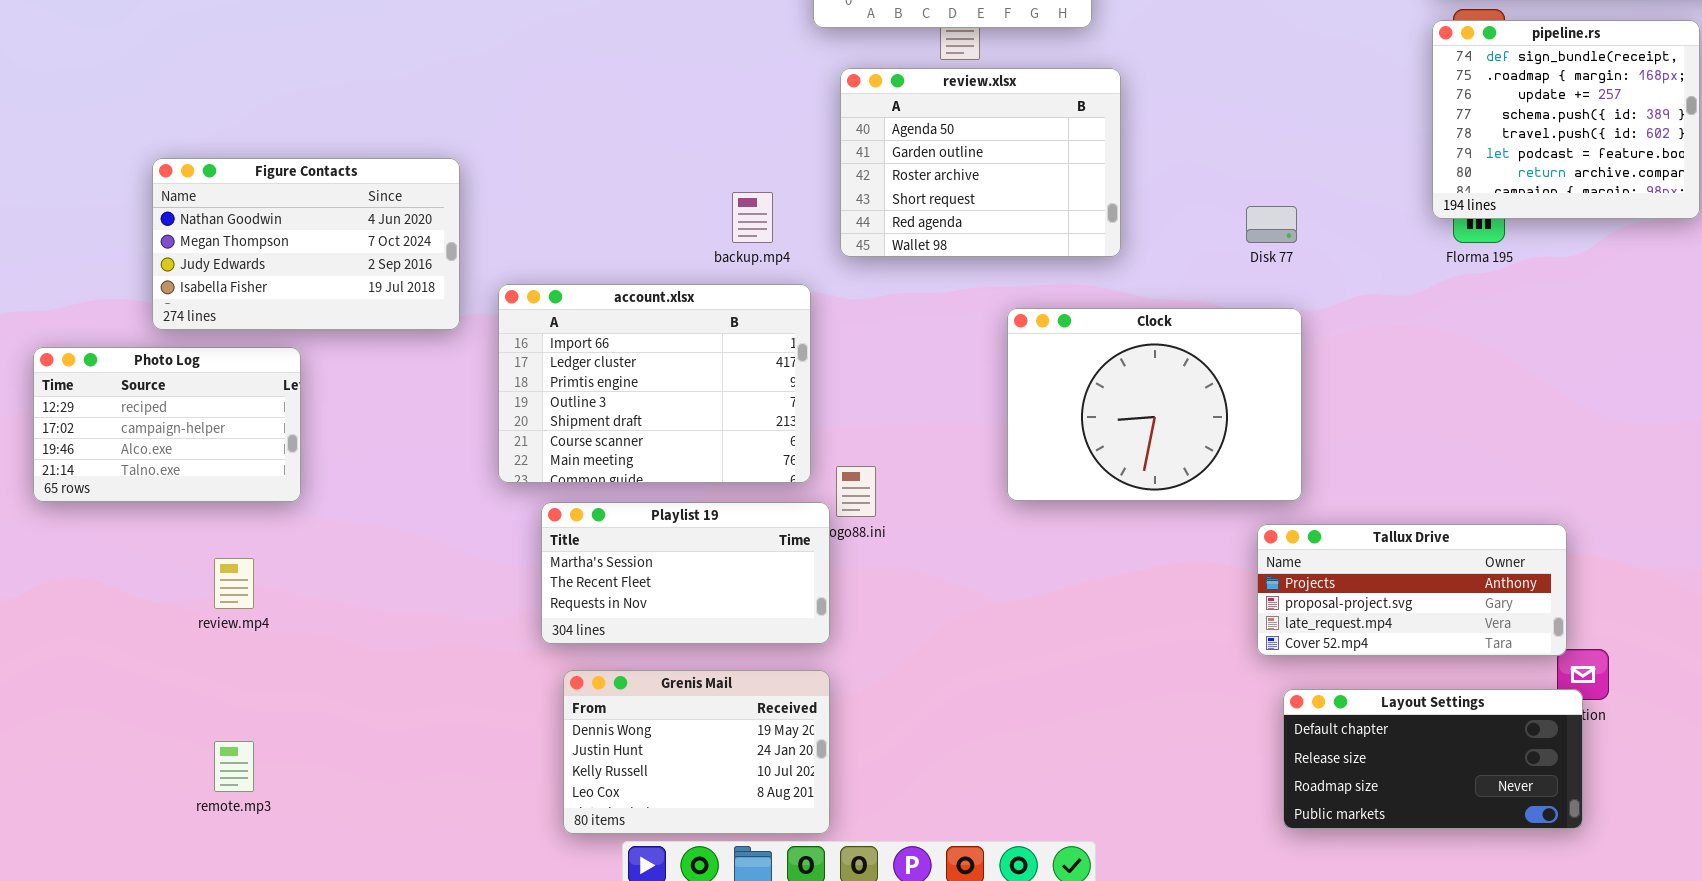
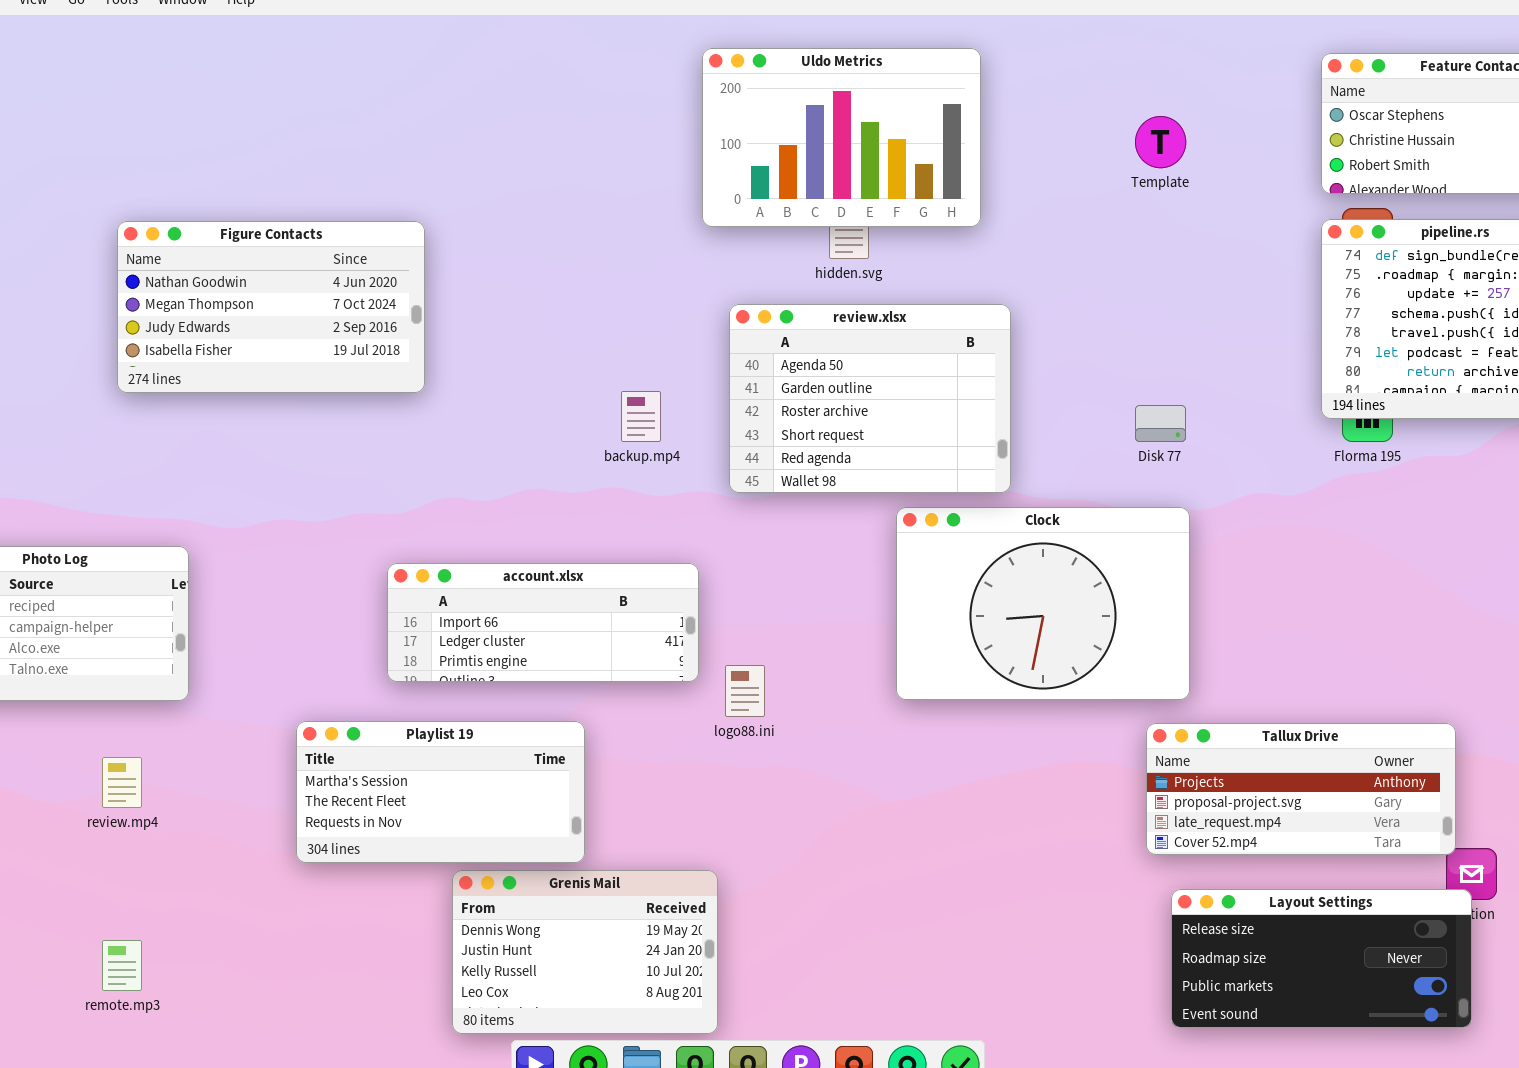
review.xlsx: [840,68,1121,257] -> [729,304,1011,493], moved
Figure Contacts: [152,158,460,330] -> [117,221,425,393], moved
account.xlsx: [498,284,811,483] -> [387,563,699,682], resized
Playlist 19: [541,502,830,644] -> [296,721,585,863], moved
Layout Settings: [1283,689,1583,829] -> [1171,889,1472,1028], scrolled down 1 row

